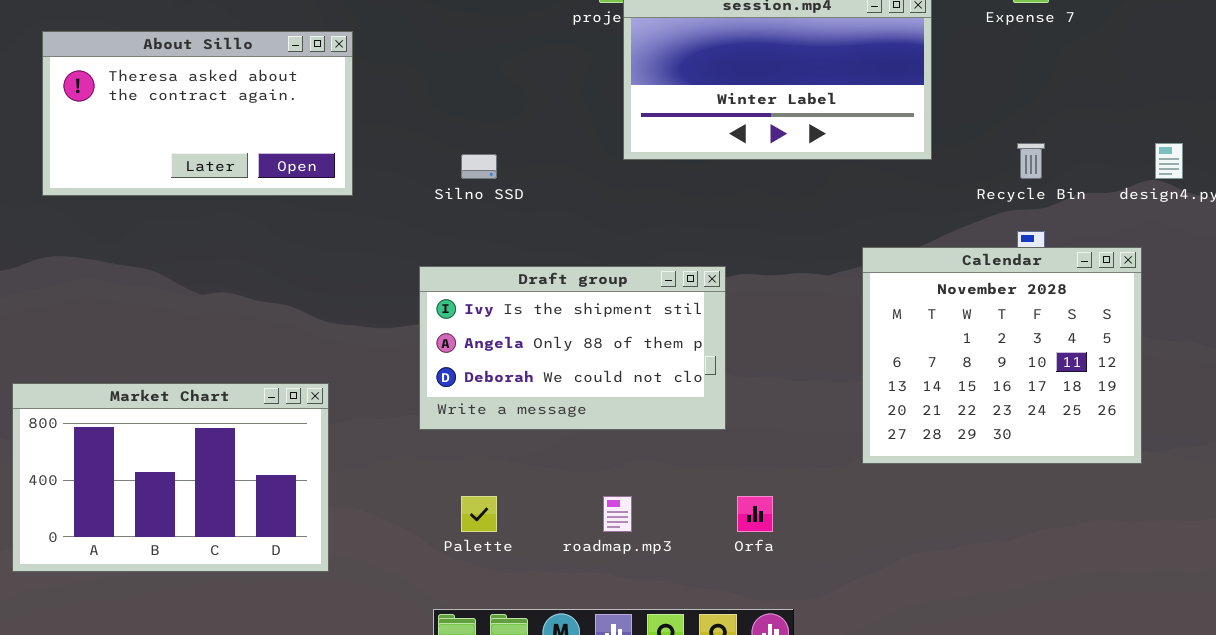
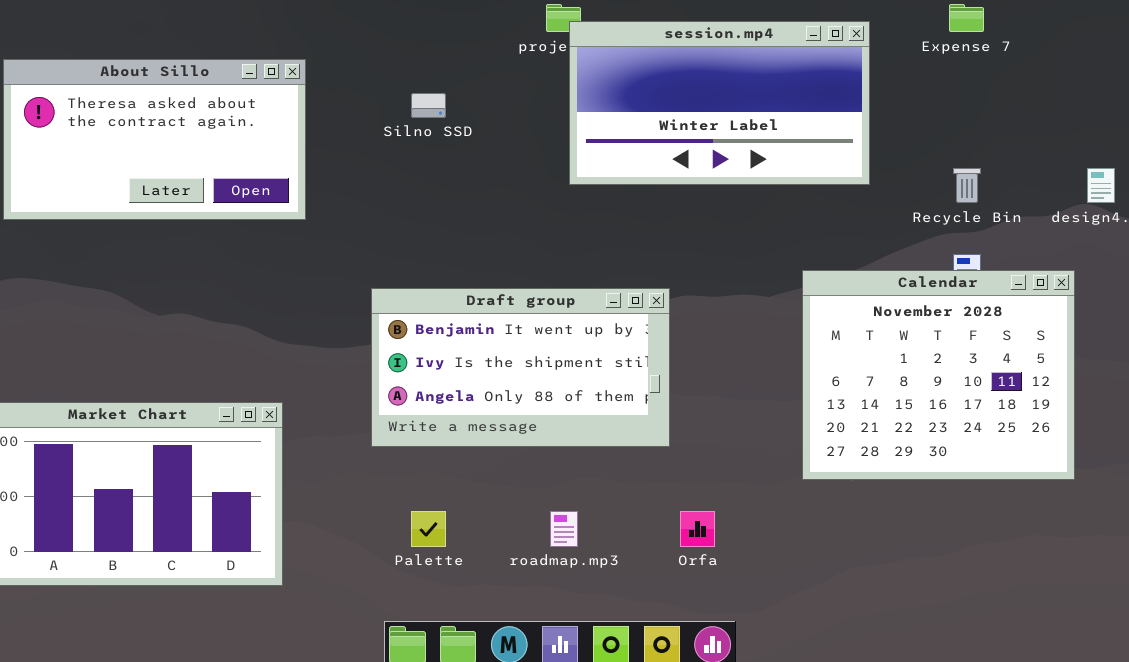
Silno SSD: [461,154,497,179] -> [411,93,446,118], moved
Draft group: [419,266,726,430] -> [371,288,670,447], scrolled up 1 row

